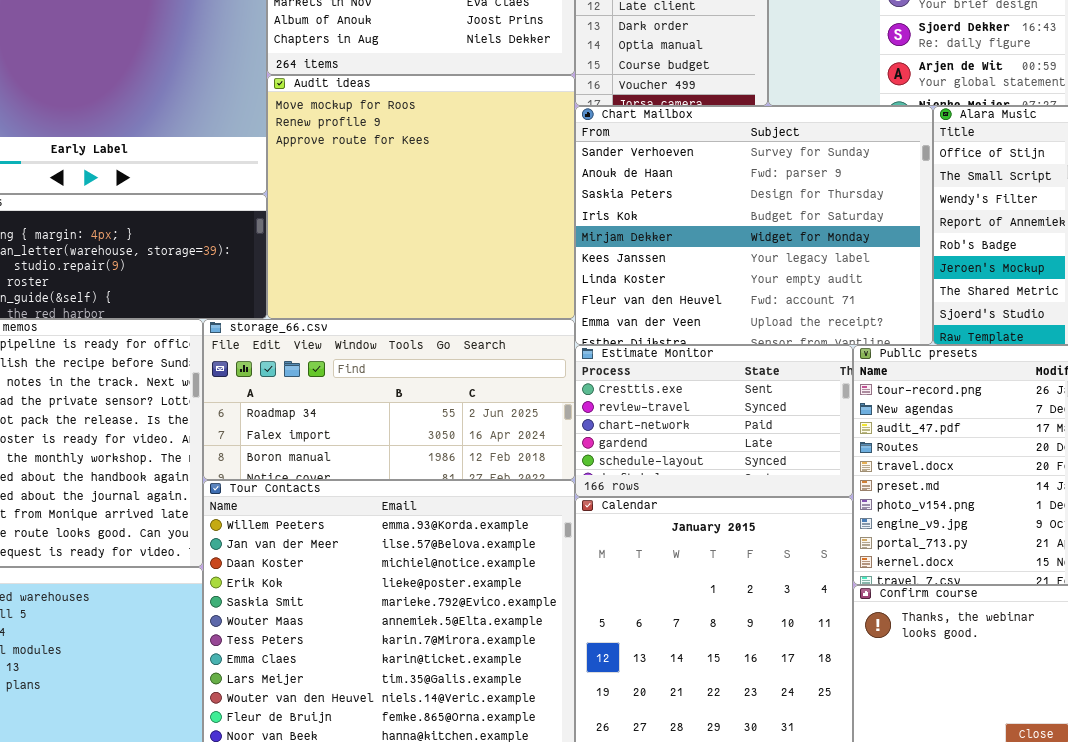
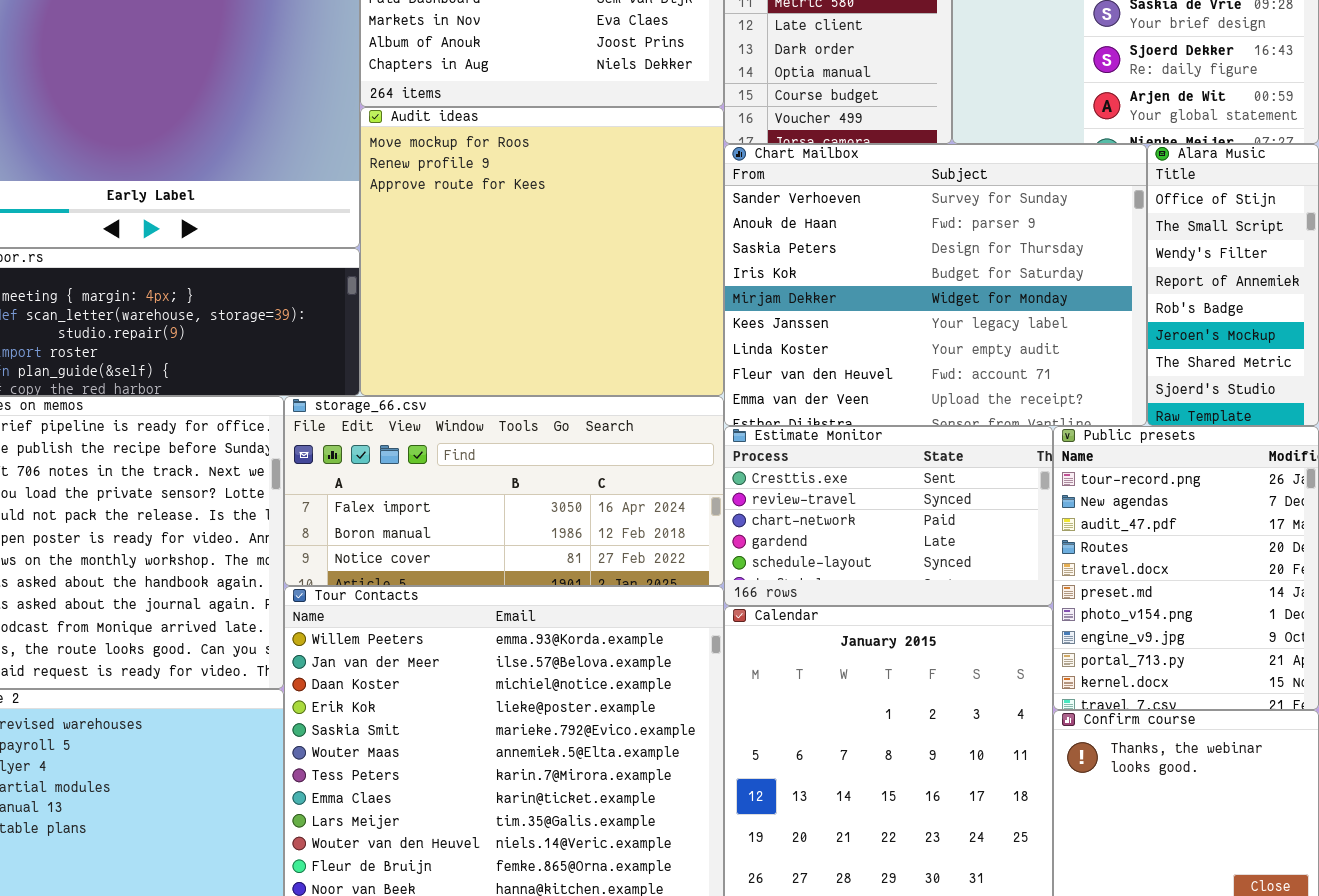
storage_66.csv: [203,319,575,480] -> [284,396,724,586], scrolled down 1 row

